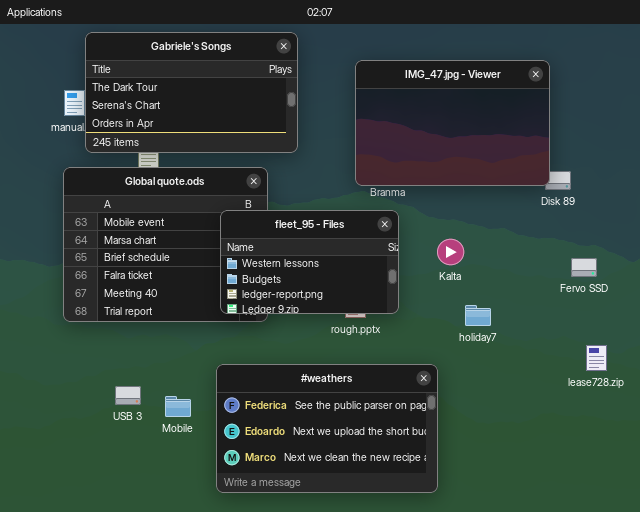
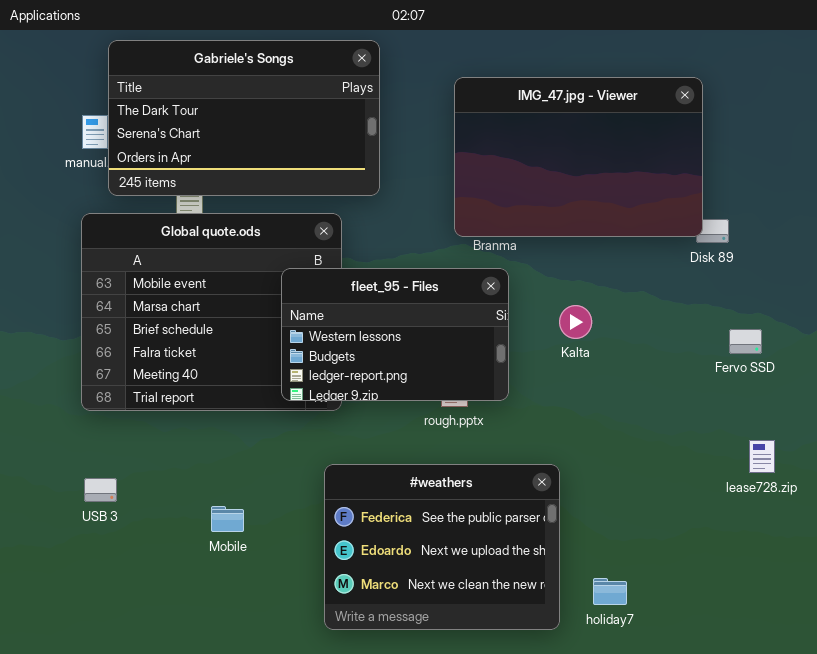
holiday7: [465,305,491,326] -> [593,578,627,605], moved
#weathers: [216,364,438,493] -> [324,464,560,630], resized
USB 3: [115,386,141,405] -> [84,478,117,502], moved

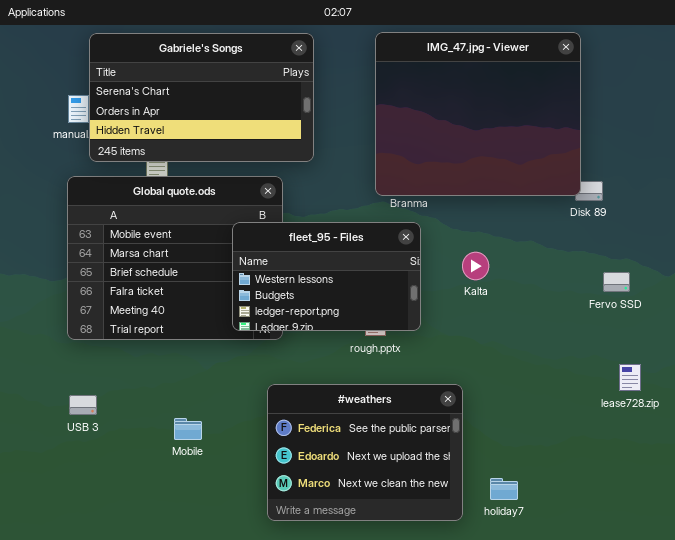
Gabriele's Songs: [108,40,380,196] -> [89,33,314,162], scrolled down 1 row
IMG_47.jpg - Viewer: [454,77,703,237] -> [375,32,581,196], resized

